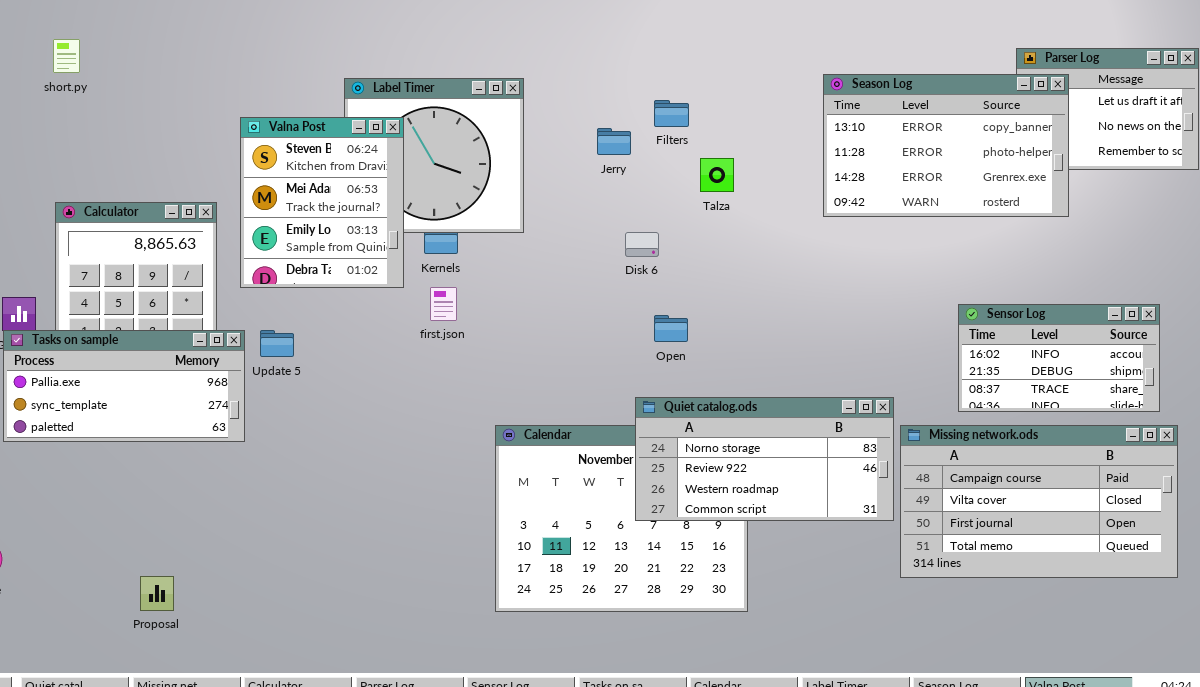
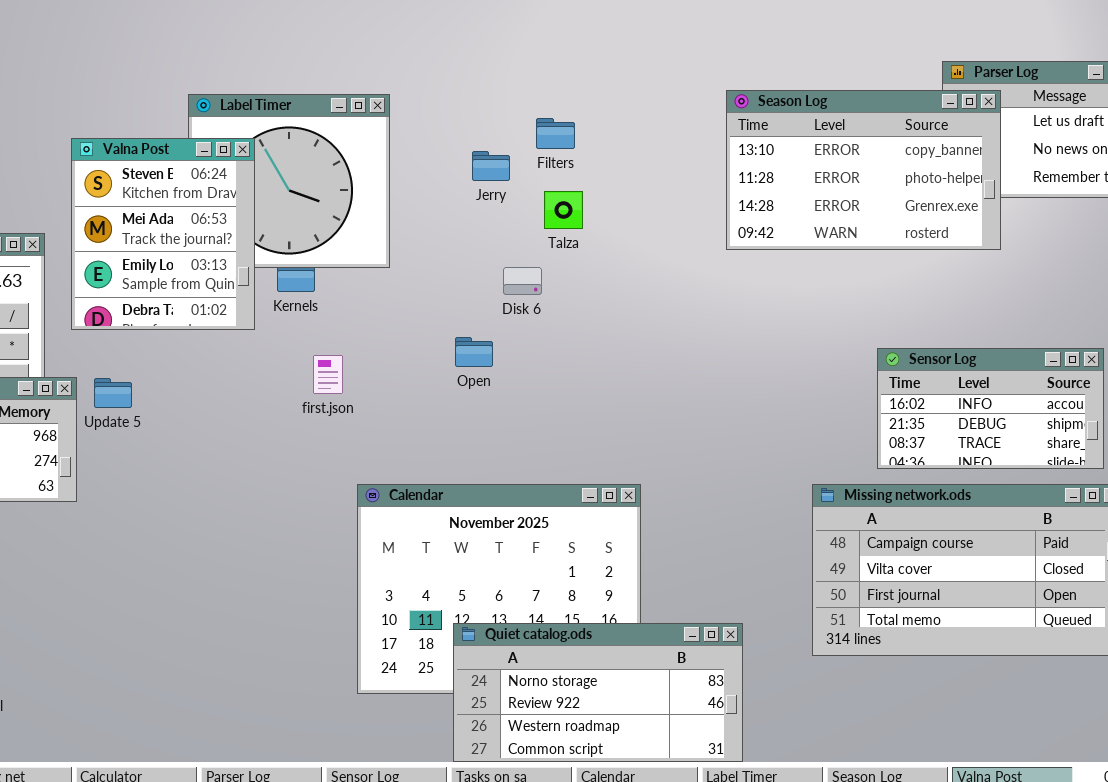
Talza: [700,158,734,192] -> [544,191,583,229], moved
first.json: [430,287,457,321] -> [313,355,343,394], moved
Open: [654,315,688,342] -> [455,337,493,367], moved
Quiet catalog.ods: [635,397,894,521] -> [453,623,743,762], moved

